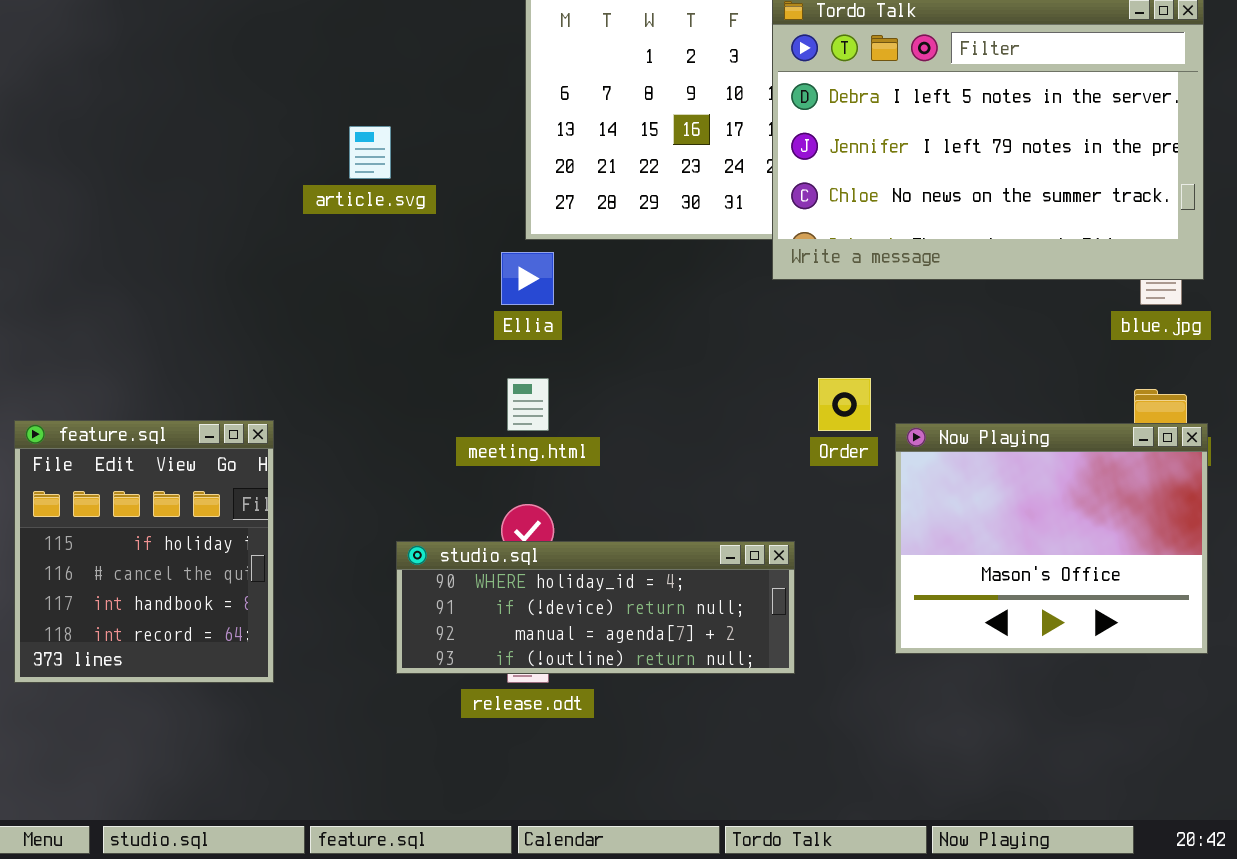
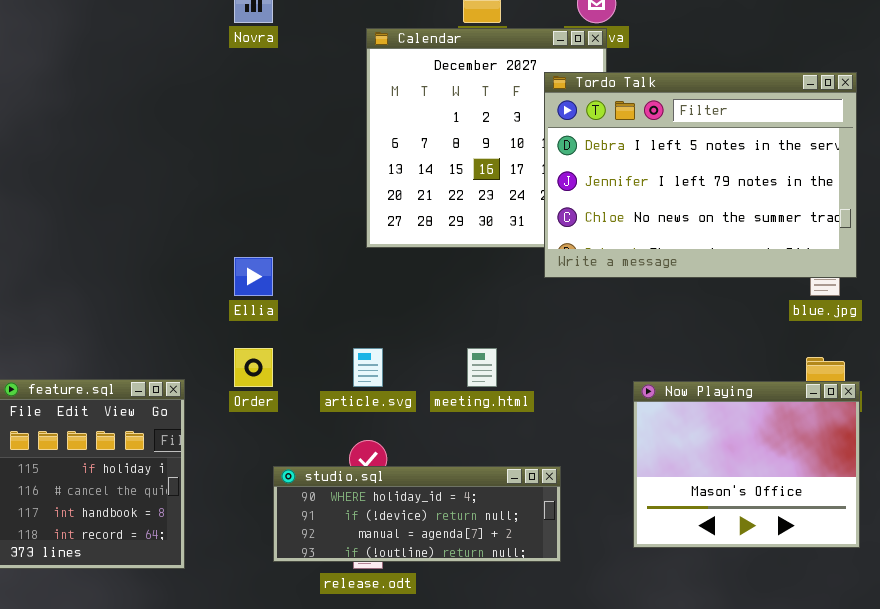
article.svg: [349,126,391,179] -> [353,348,383,387], moved
Ellia: [501,252,554,305] -> [234,257,273,296], moved
meeting.html: [507,378,549,431] -> [467,348,497,387], moved
Order: [818,378,871,431] -> [234,348,273,387], moved

